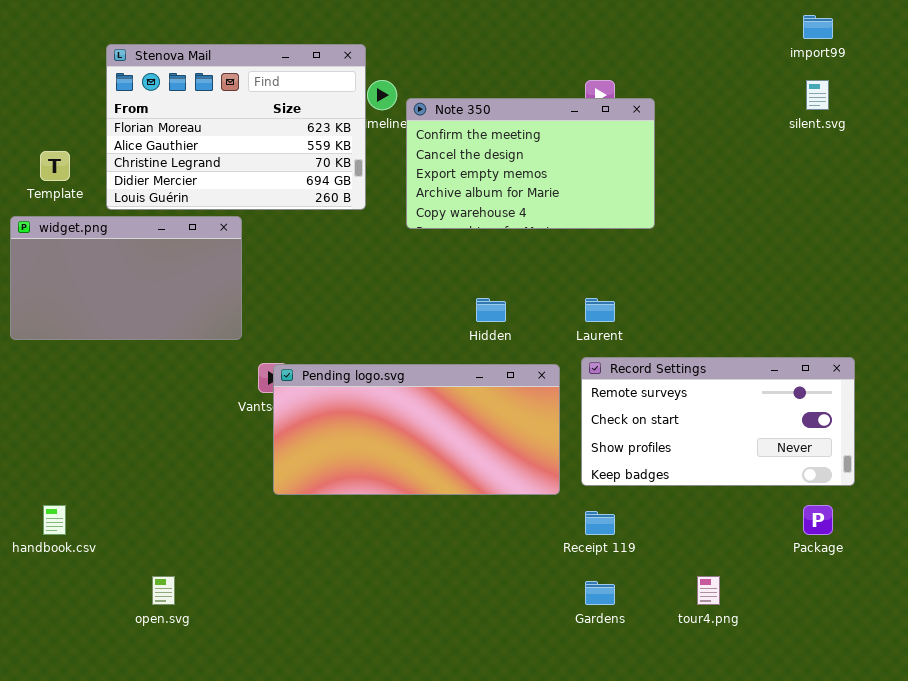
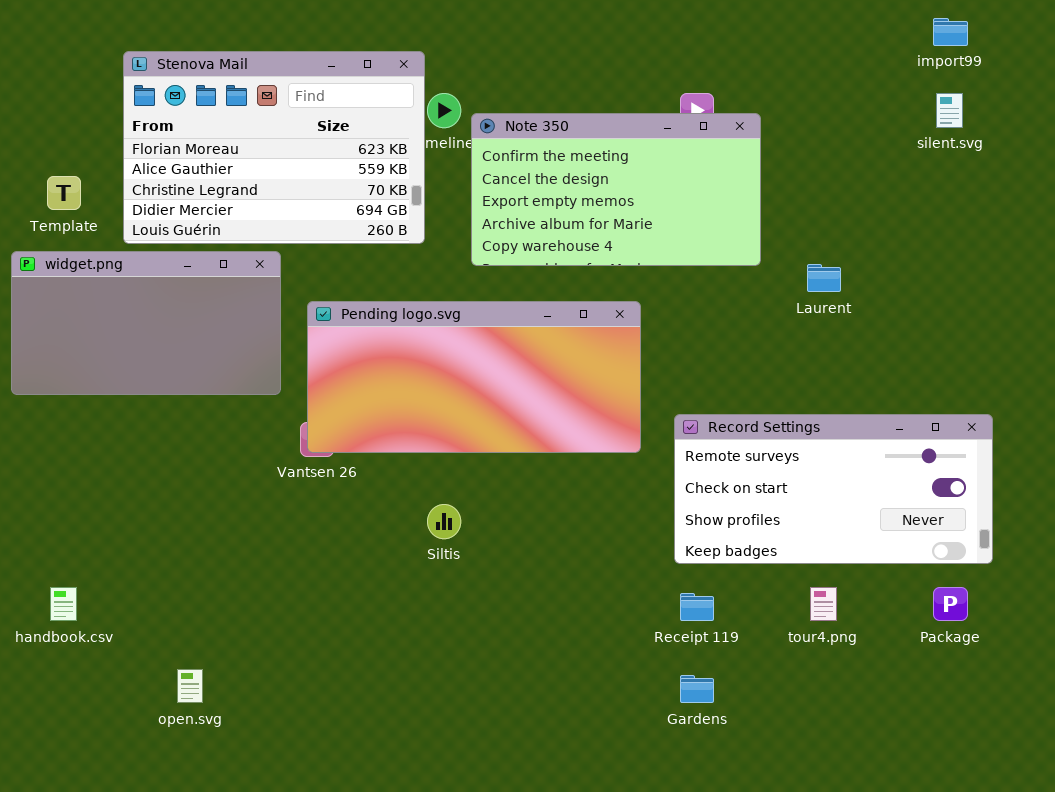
Laurent: [585,298,615,322] -> [807,264,841,292], moved
Pending logo.svg: [273,364,560,495] -> [307,301,641,453], moved
tour4.png: [697,576,720,605] -> [810,587,837,621], moved

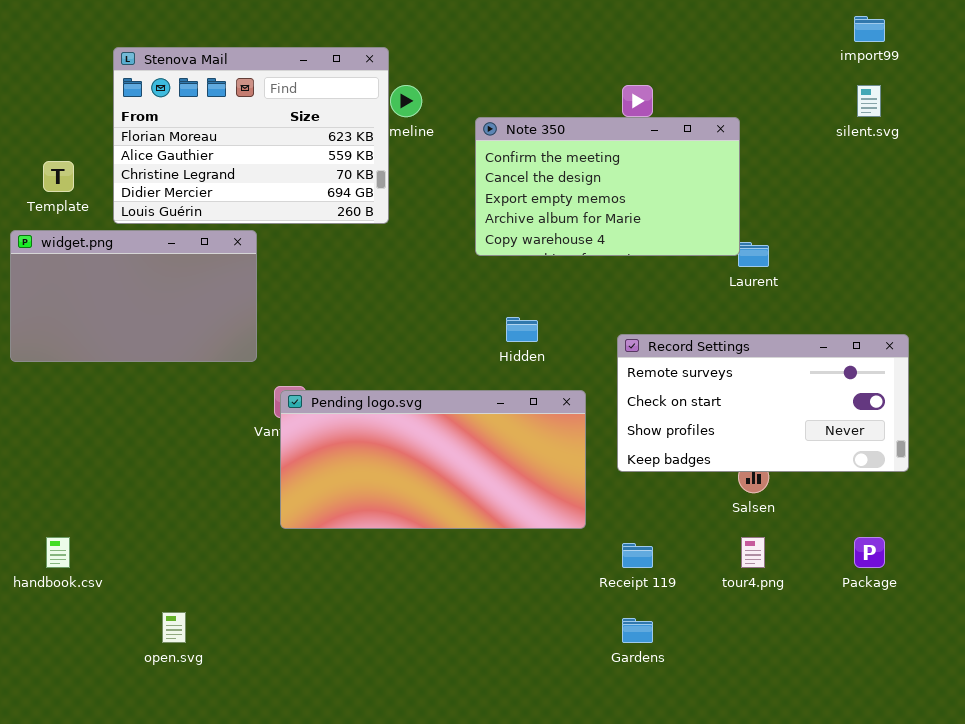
Note 350: [471,113,761,266] -> [475,117,740,256], moved
Pending logo.svg: [307,301,641,453] -> [280,390,586,529], moved
Record Settings: [674,414,993,564] -> [617,334,909,472], moved

